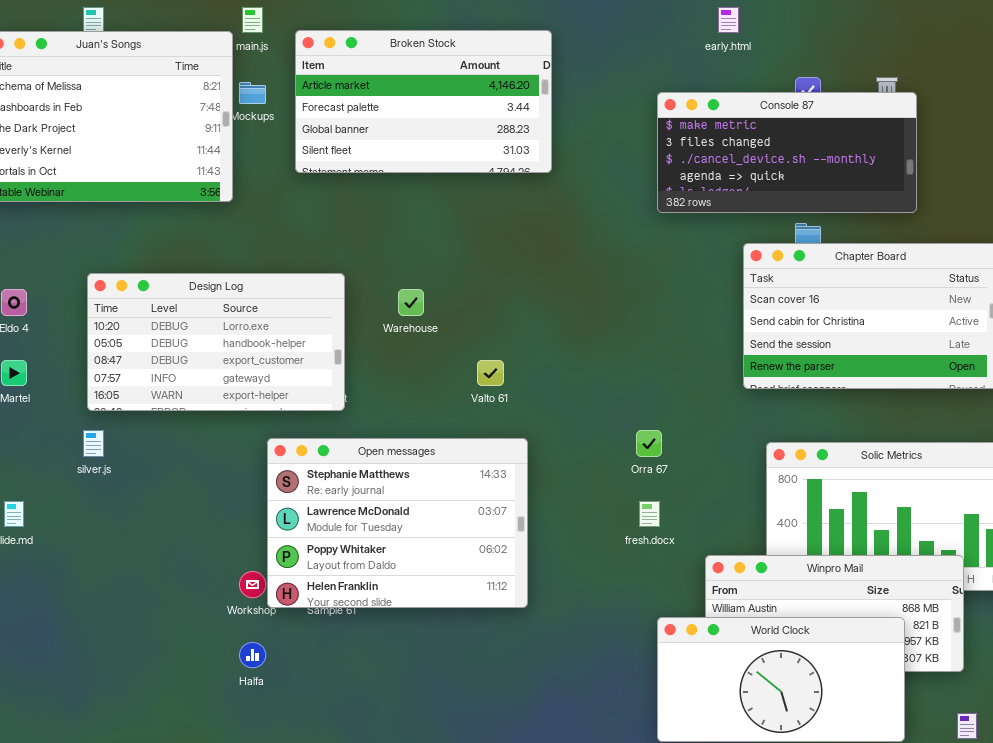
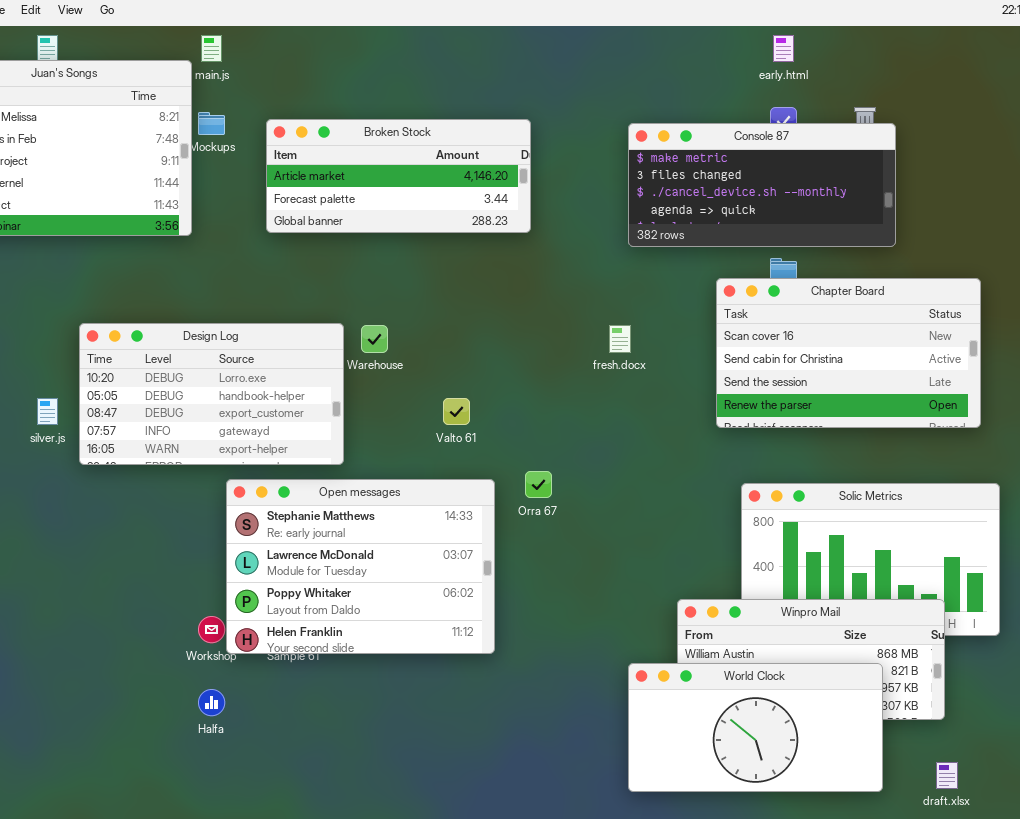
early.html: [718,7,739,33] -> [773,35,794,62], moved
Broken Stock: [295,30,552,173] -> [266,119,531,233], moved, resized
Design Log: [87,273,345,411] -> [79,323,344,465], moved
silver.js: [83,430,104,457] -> [37,398,58,425], moved
Orra 67: [636,430,662,457] -> [525,471,552,498], moved
fresh.docx: [639,501,660,527] -> [609,325,631,353], moved

